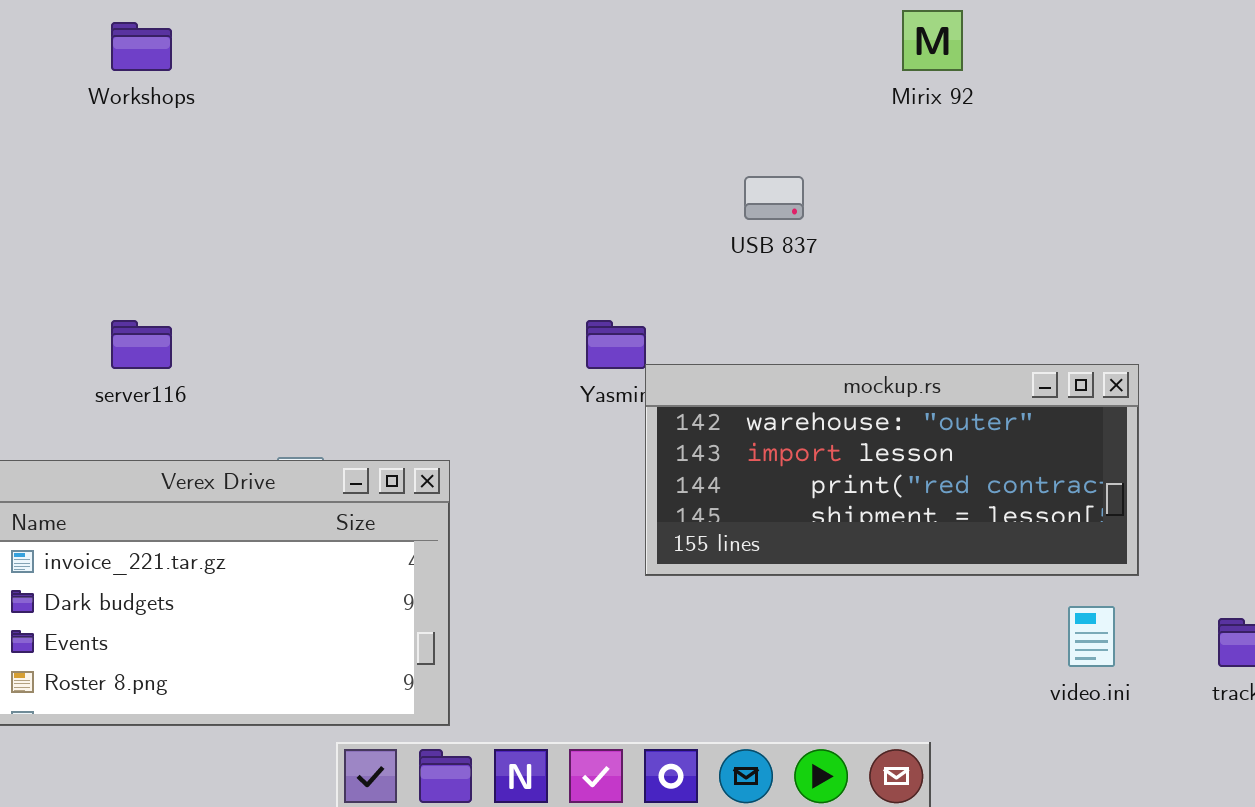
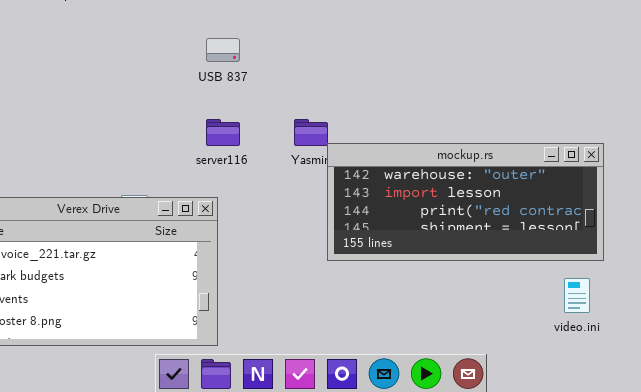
USB 837: [744,176,804,220] -> [206,38,240,62], moved
server116: [111,320,172,369] -> [206,119,240,146], moved

